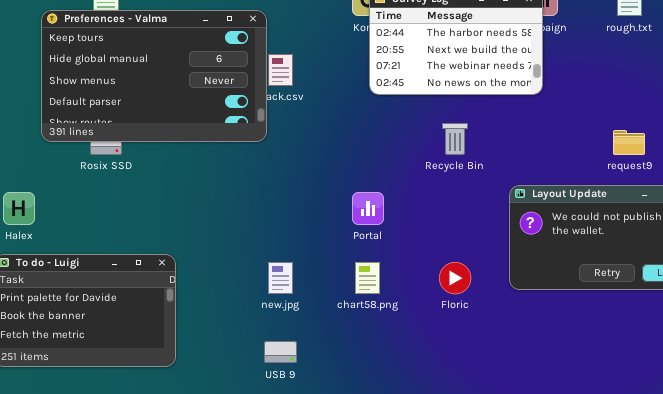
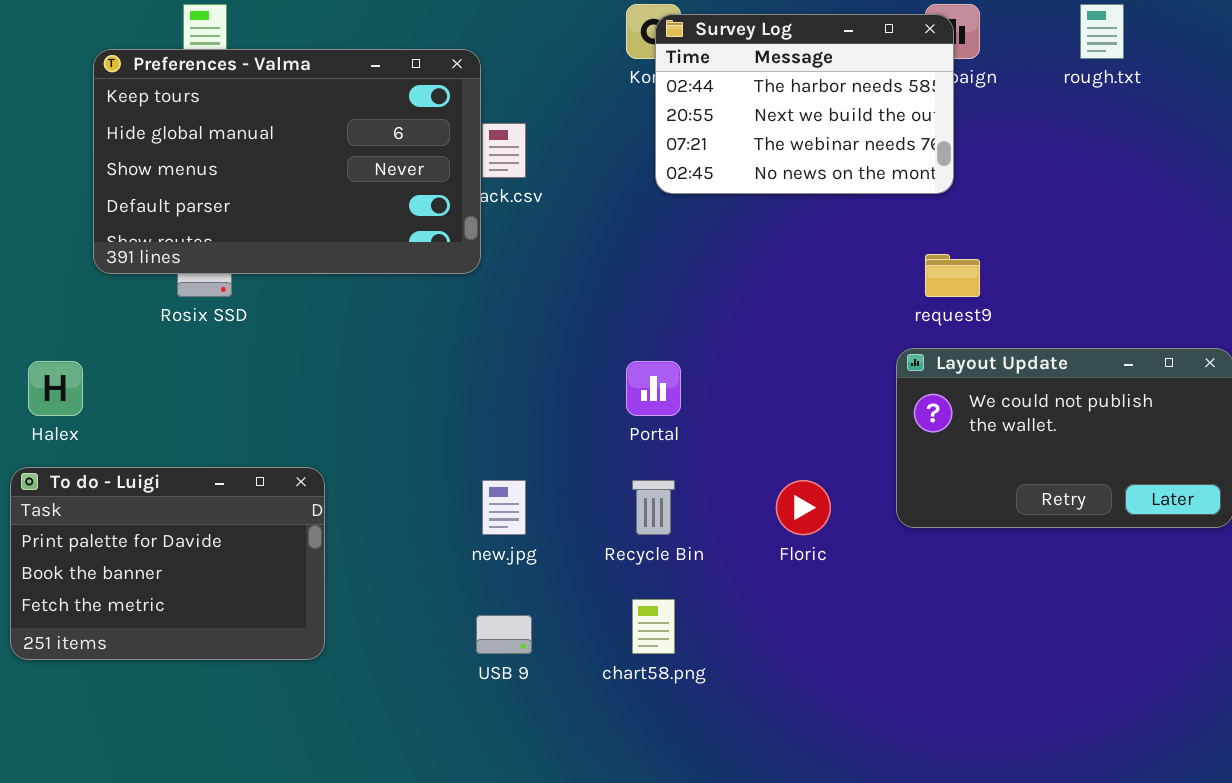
Recycle Bin: [442,123,468,155] -> [632,480,675,535], moved
request9: [613,130,645,155] -> [925,254,980,297], moved
chart58.png: [355,262,380,294] -> [632,599,675,654], moved

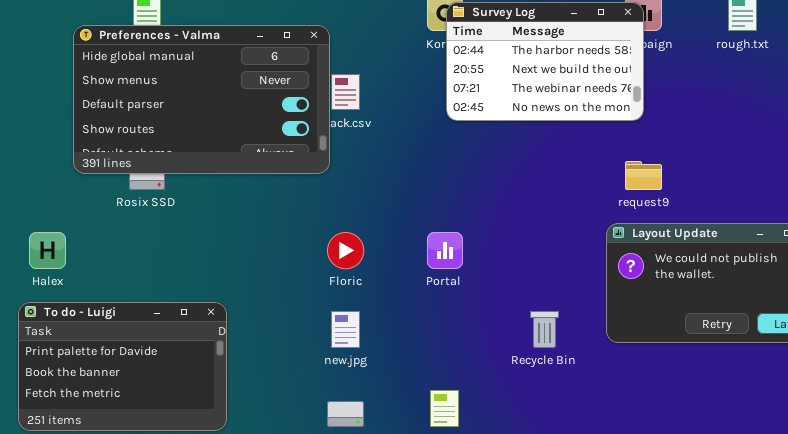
Preferences - Valma: [93,49,481,274] -> [73,25,330,174], scrolled down 1 row
Recycle Bin: [632,480,675,535] -> [530,311,559,348], moved
Floric: [776,480,831,535] -> [327,232,364,269], moved

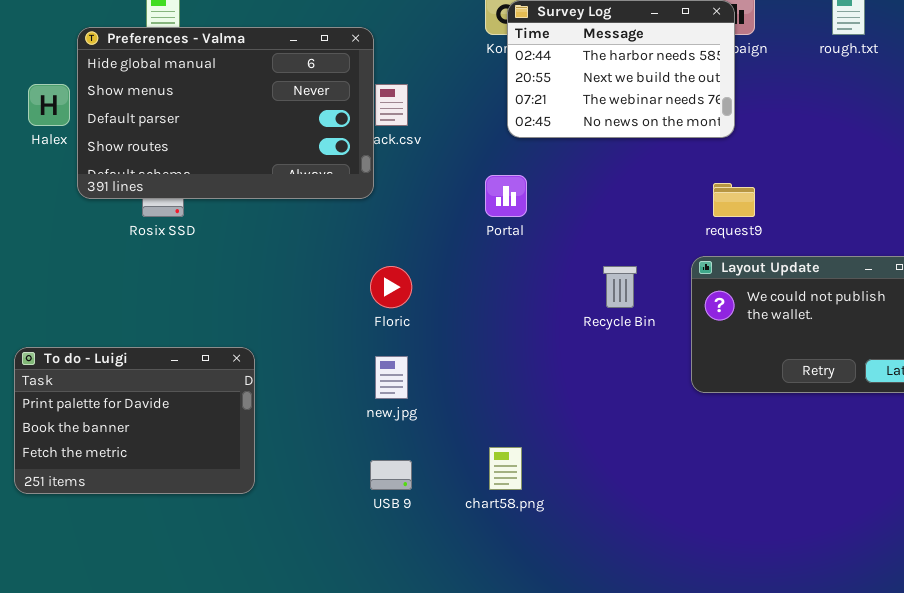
Halex: [29,232,66,269] -> [28,84,70,126], moved
Portal: [427,232,463,269] -> [485,175,527,217], moved
Recycle Bin: [530,311,559,348] -> [603,266,637,308], moved

